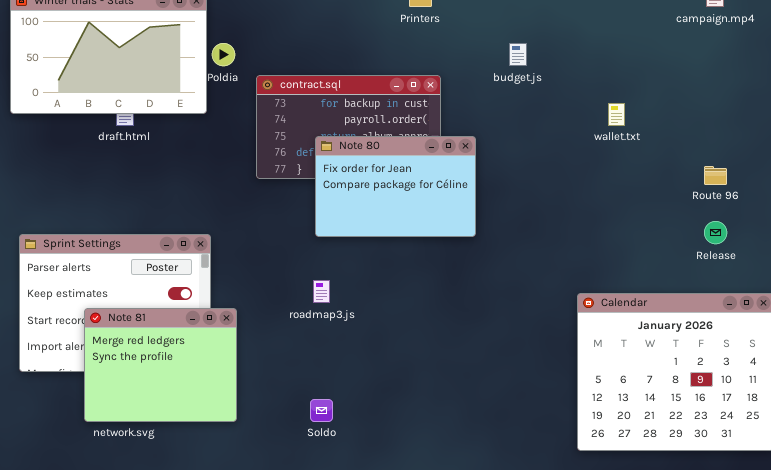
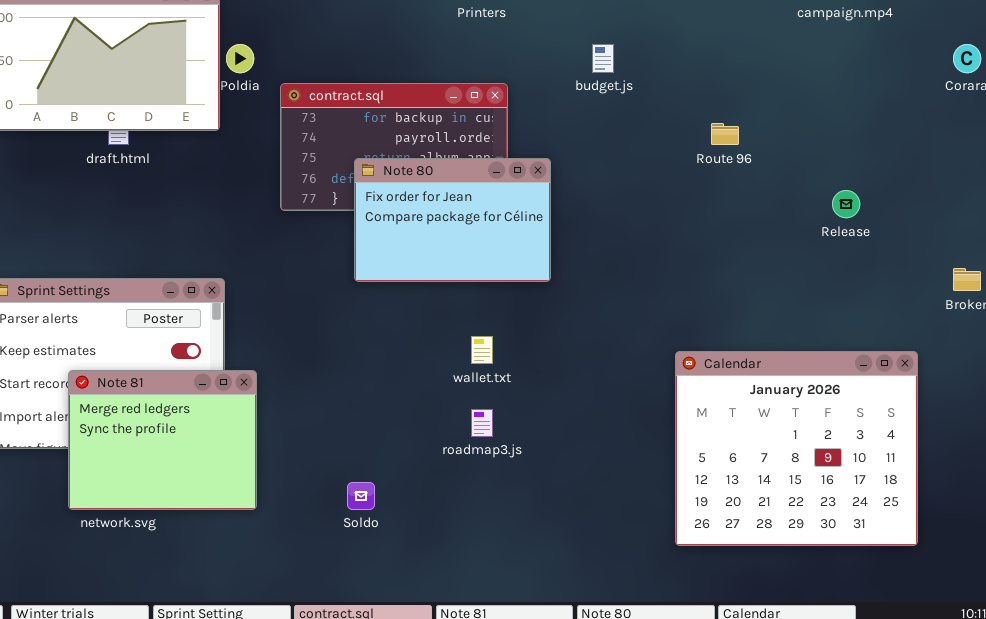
wallet.txt: [608,103,625,126] -> [471,336,493,364], moved
Route 96: [704,166,727,185] -> [711,123,739,145], moved
Release: [704,221,727,244] -> [832,190,860,218], moved
roadmap3.js: [313,280,330,303] -> [471,409,493,437], moved

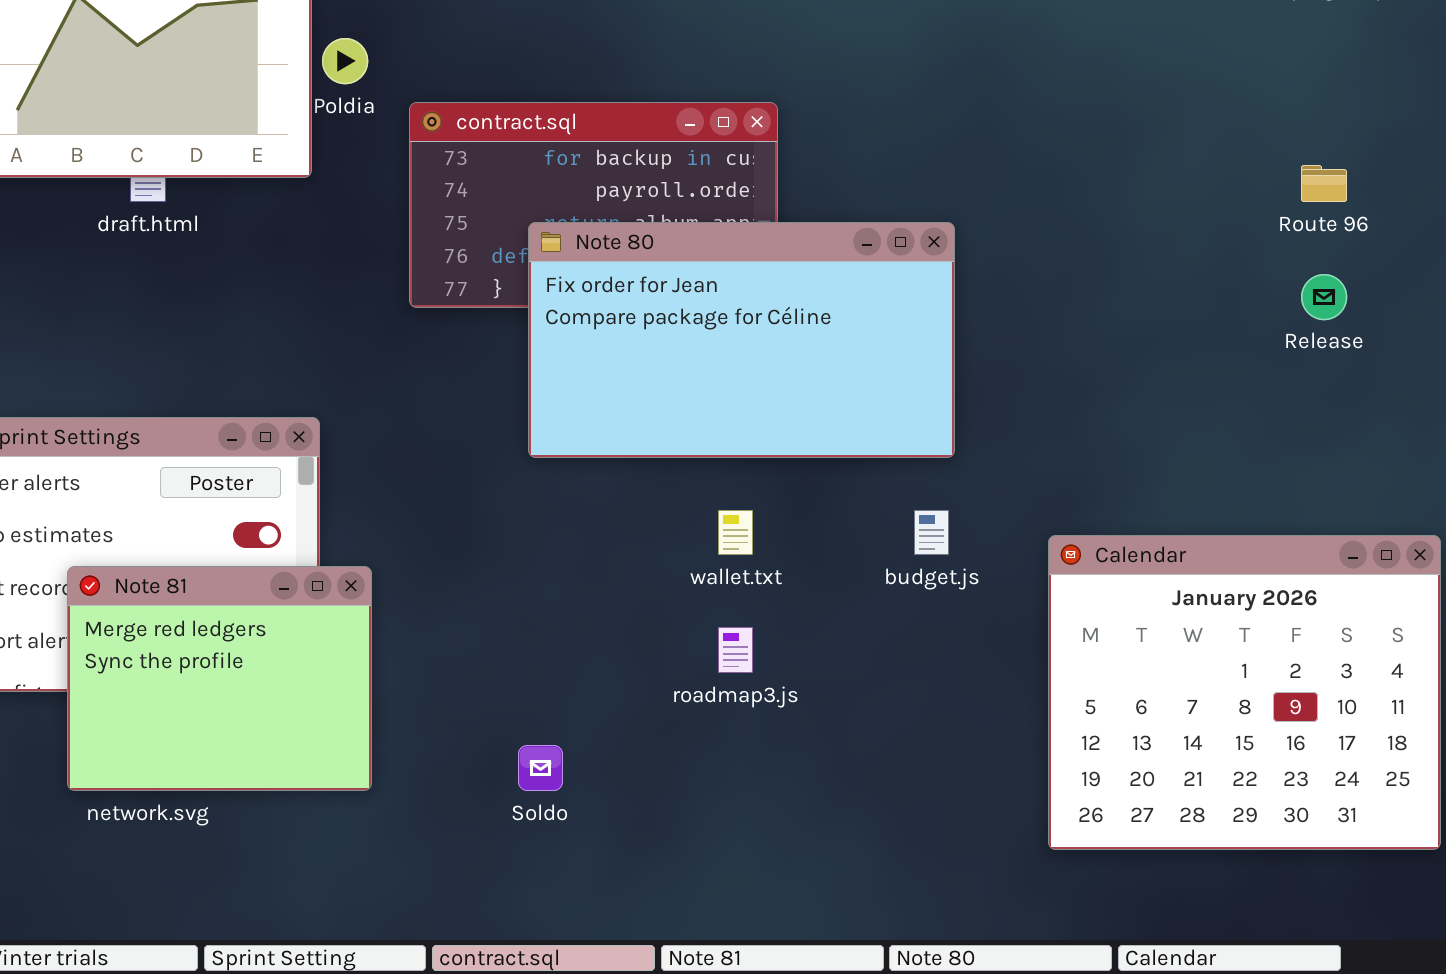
budget.js: [592,44,614,73] -> [914,510,949,555], moved
Route 96: [711,123,739,145] -> [1301,165,1347,202], moved
Note 80: [354,158,551,282] -> [528,222,955,458], resized

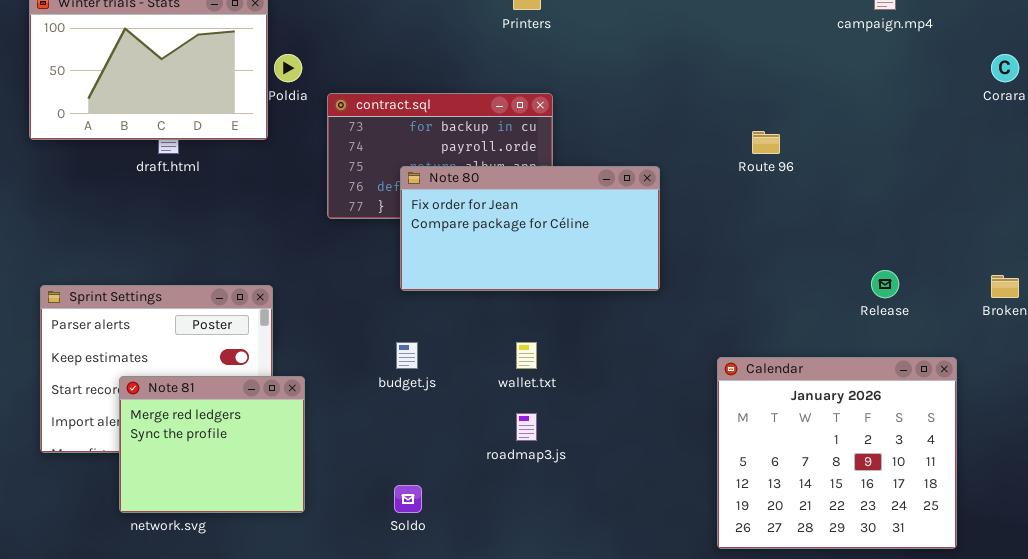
Route 96: [1301,165,1347,202] -> [752,131,780,154], moved
Note 80: [528,222,955,458] -> [400,166,660,291], resized
Release: [1301,274,1347,320] -> [871,270,899,298], moved
budget.js: [914,510,949,555] -> [396,342,418,369], moved

